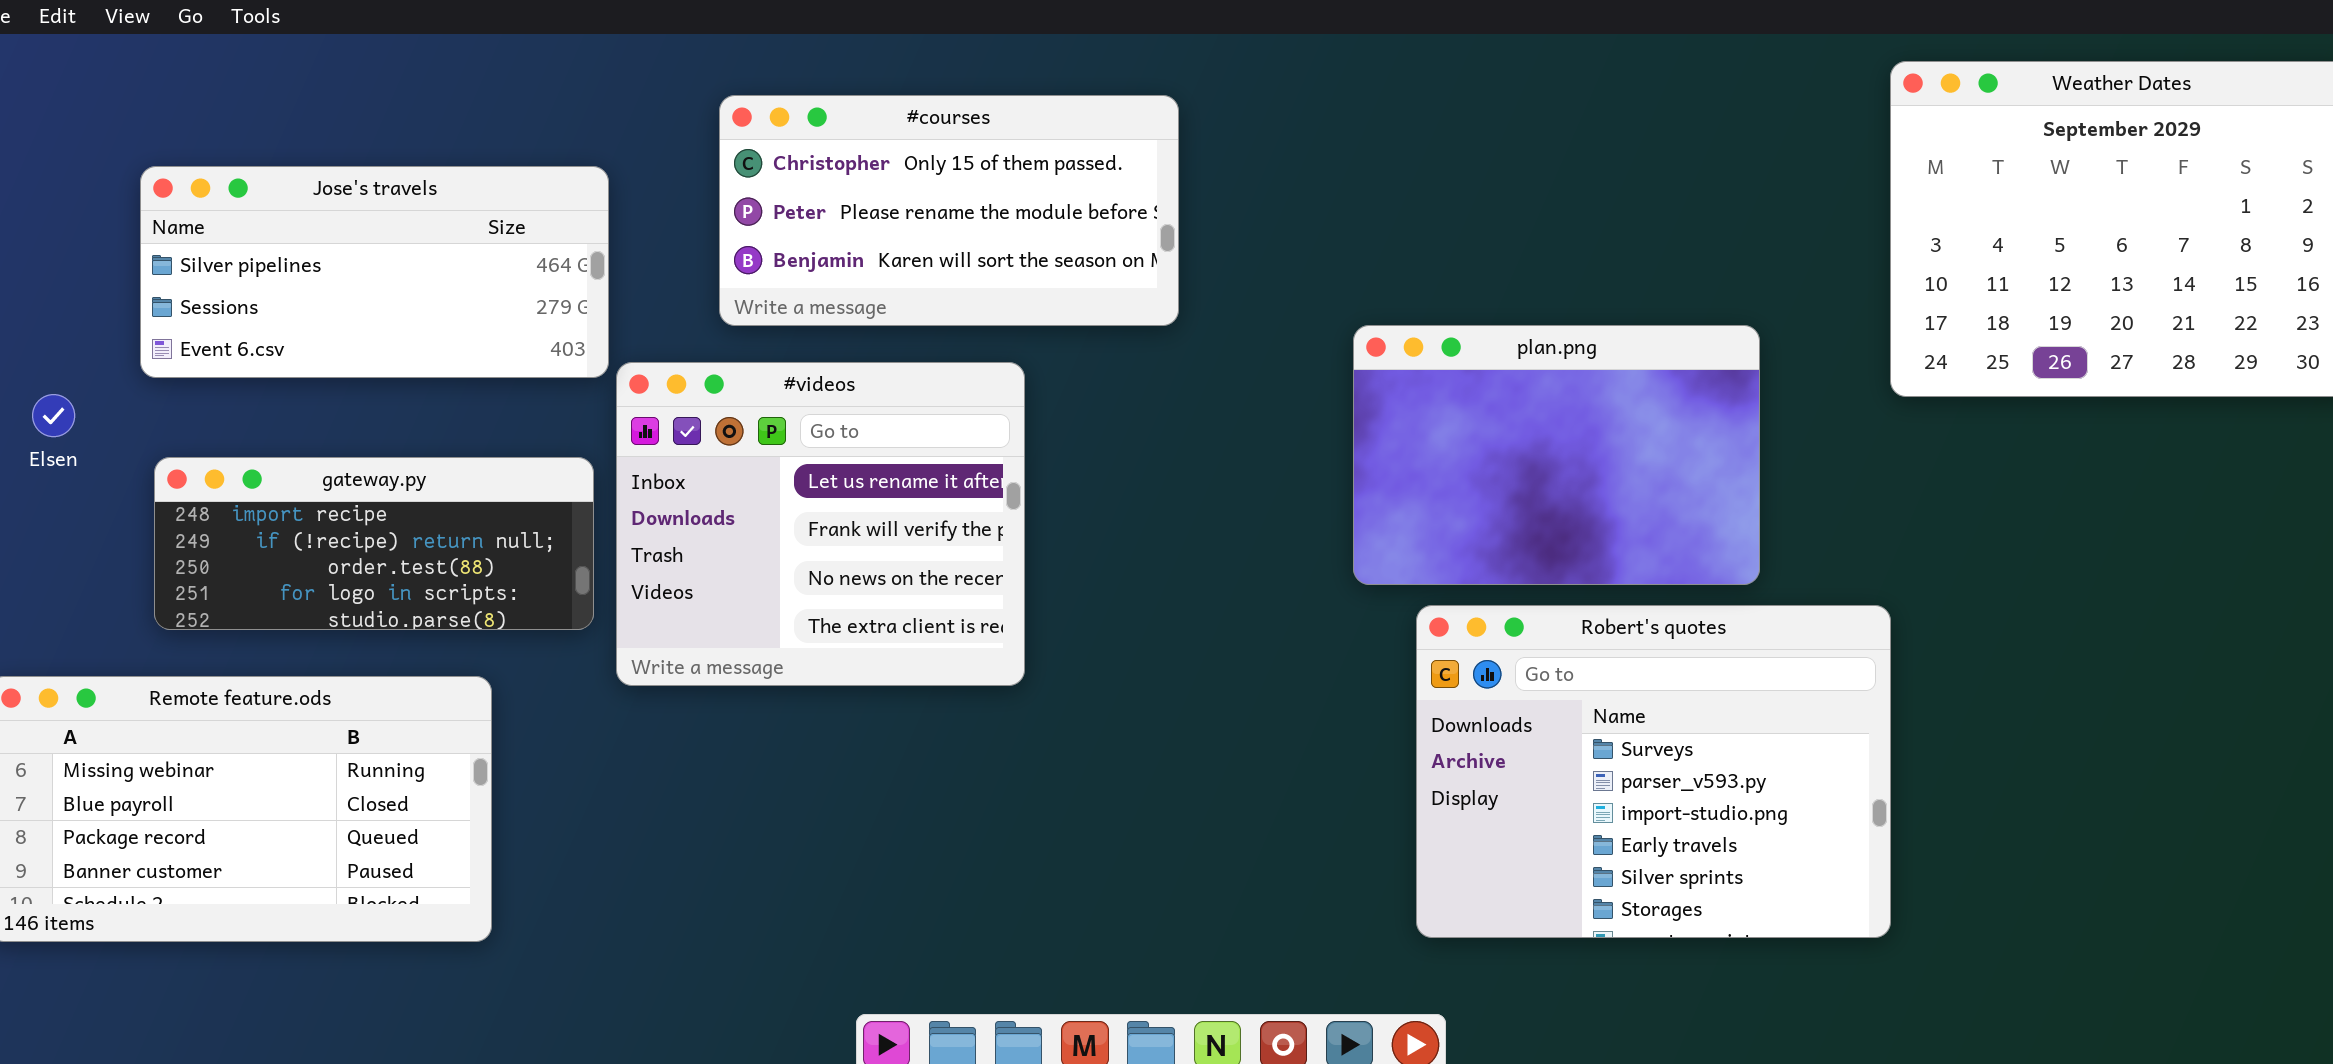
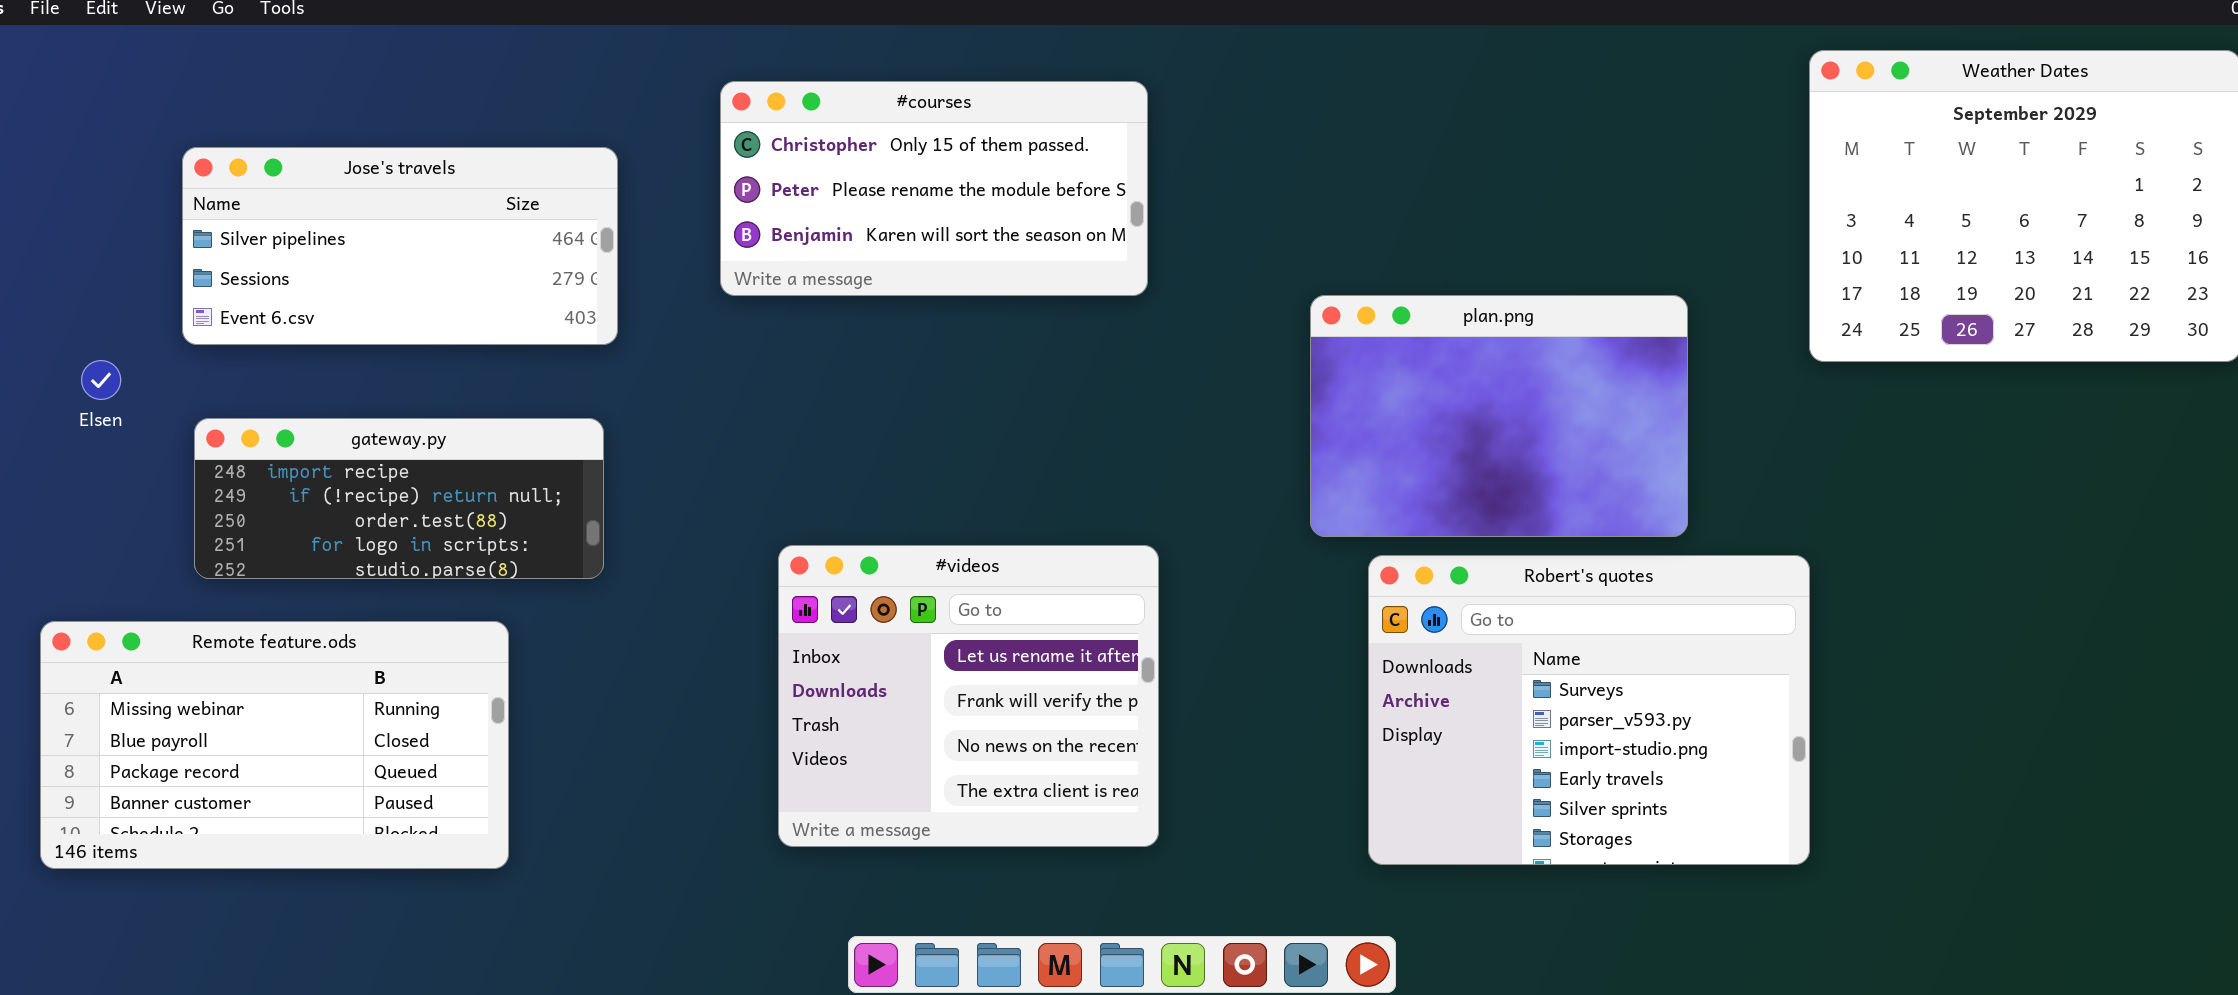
#videos: [616,362,1025,686] -> [778,545,1159,847], moved

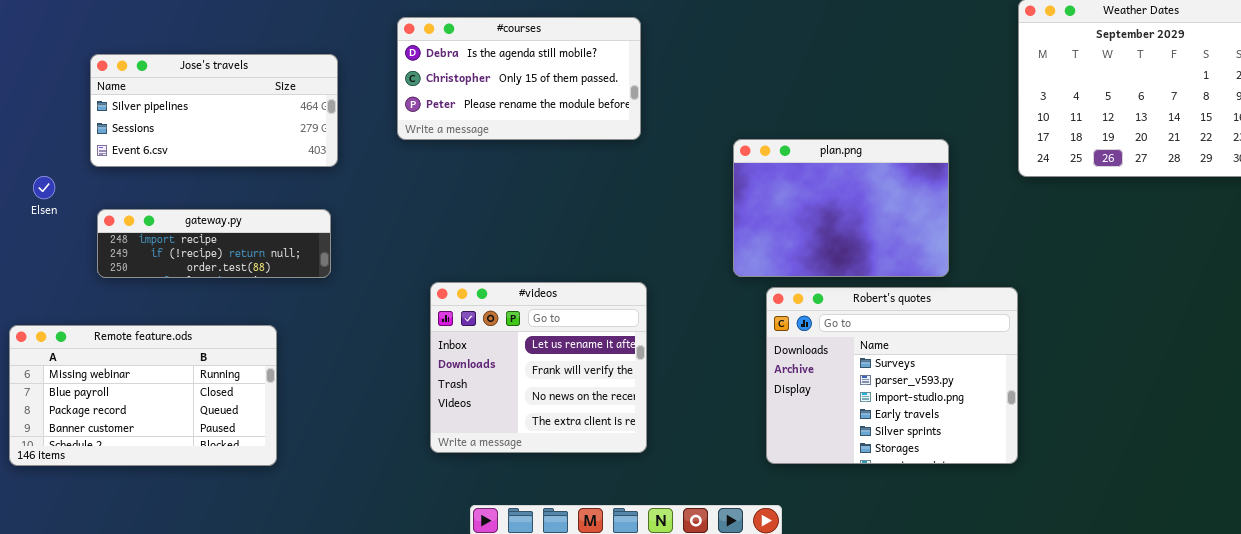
#courses: [720,81,1148,296] -> [397,17,641,140], scrolled up 1 row
gateway.py: [194,418,604,579] -> [97,209,331,278], resized

